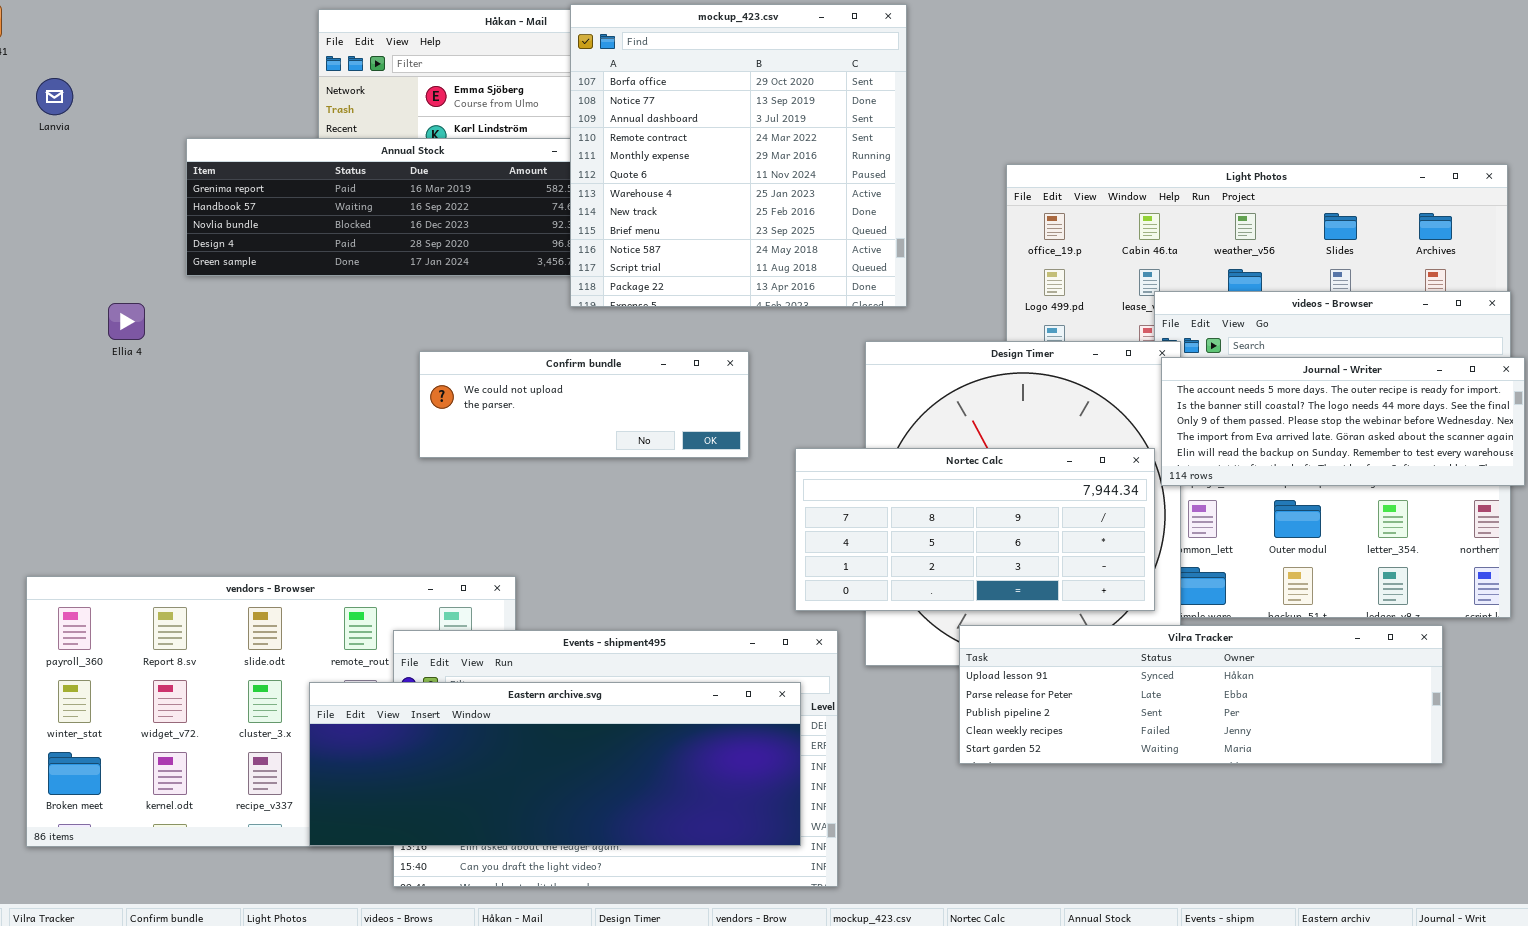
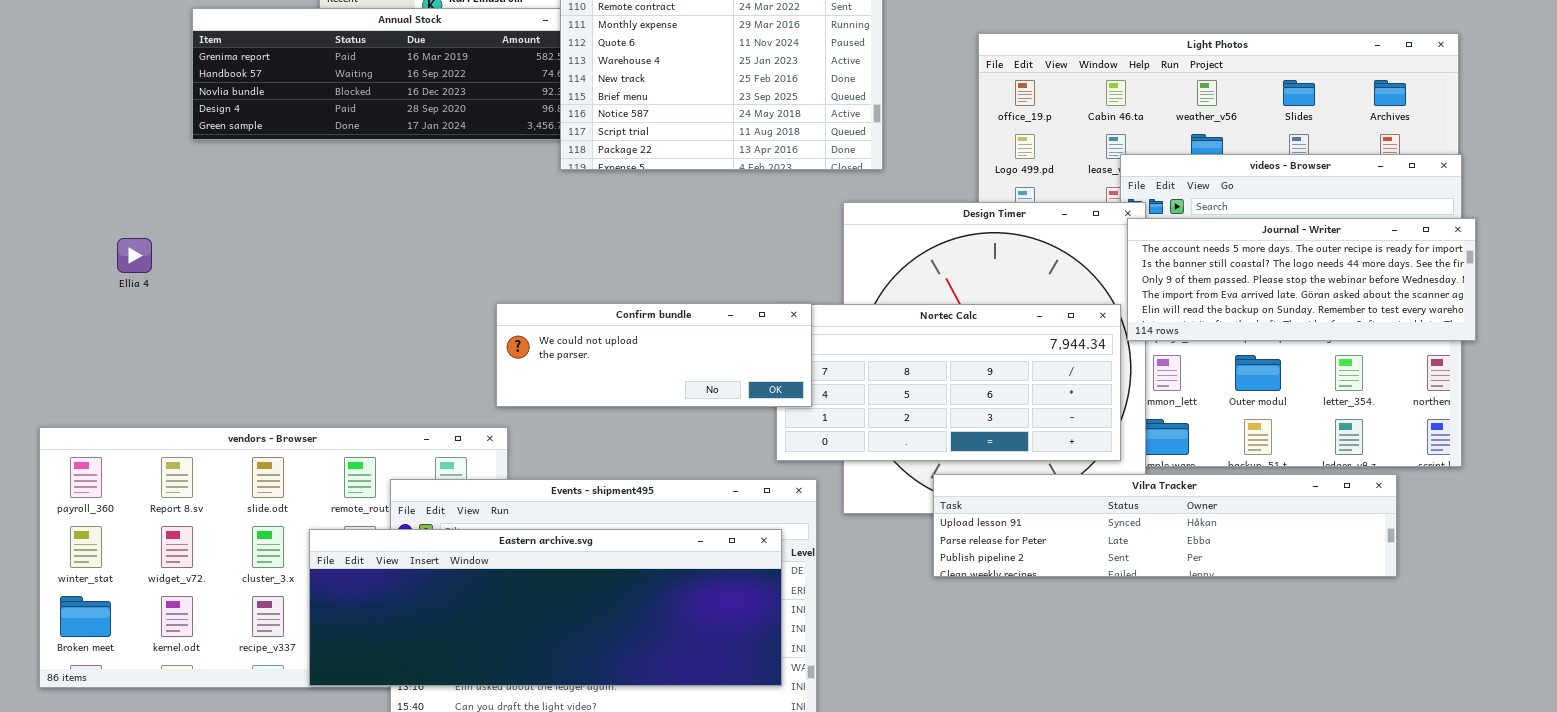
Ellia 4: [108,303,145,340] -> [117,238,152,273], moved
Confirm bundle: [419,351,749,458] -> [496,303,812,407], moved
Vilra Tracker: [959,625,1443,764] -> [933,474,1397,577], resized

